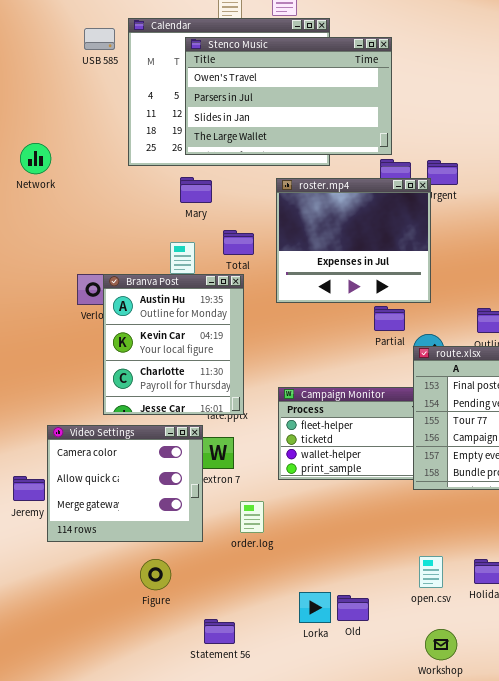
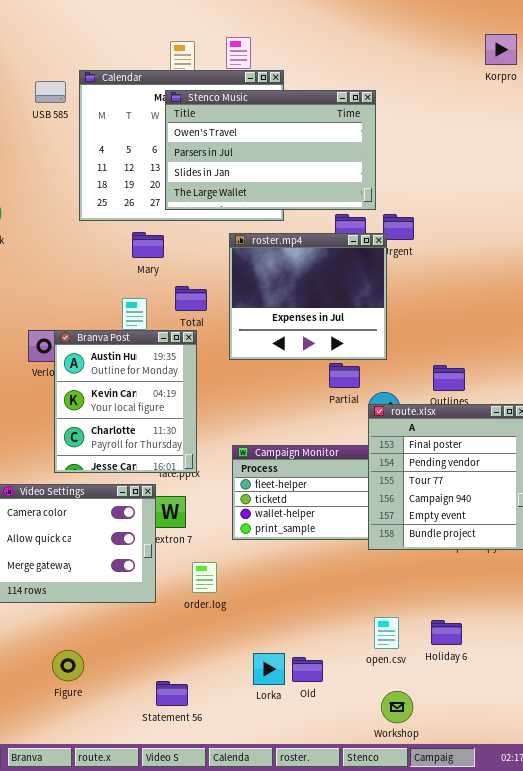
Stenco Music: [185,37,392,155] -> [165,90,376,210], moved
Figure: [140,559,171,590] -> [52,650,84,681], moved

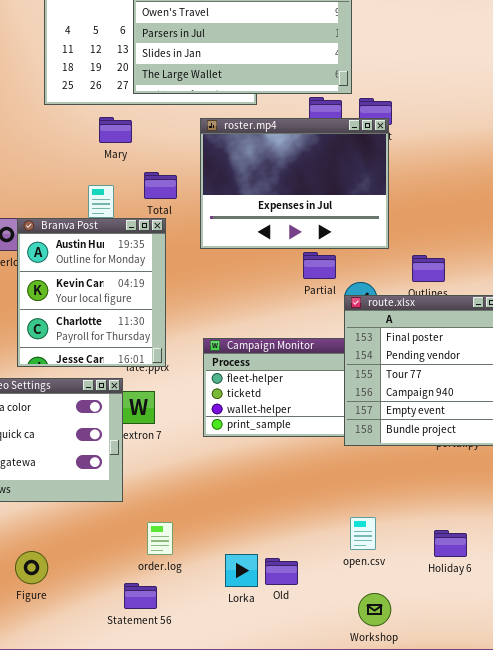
roster.mp4: [229,233,387,360] -> [200,118,389,249], resized
order.log: [192,562,217,593] -> [147,522,173,555], moved
Holiday 6: [431,620,462,645] -> [434,530,467,557], moved

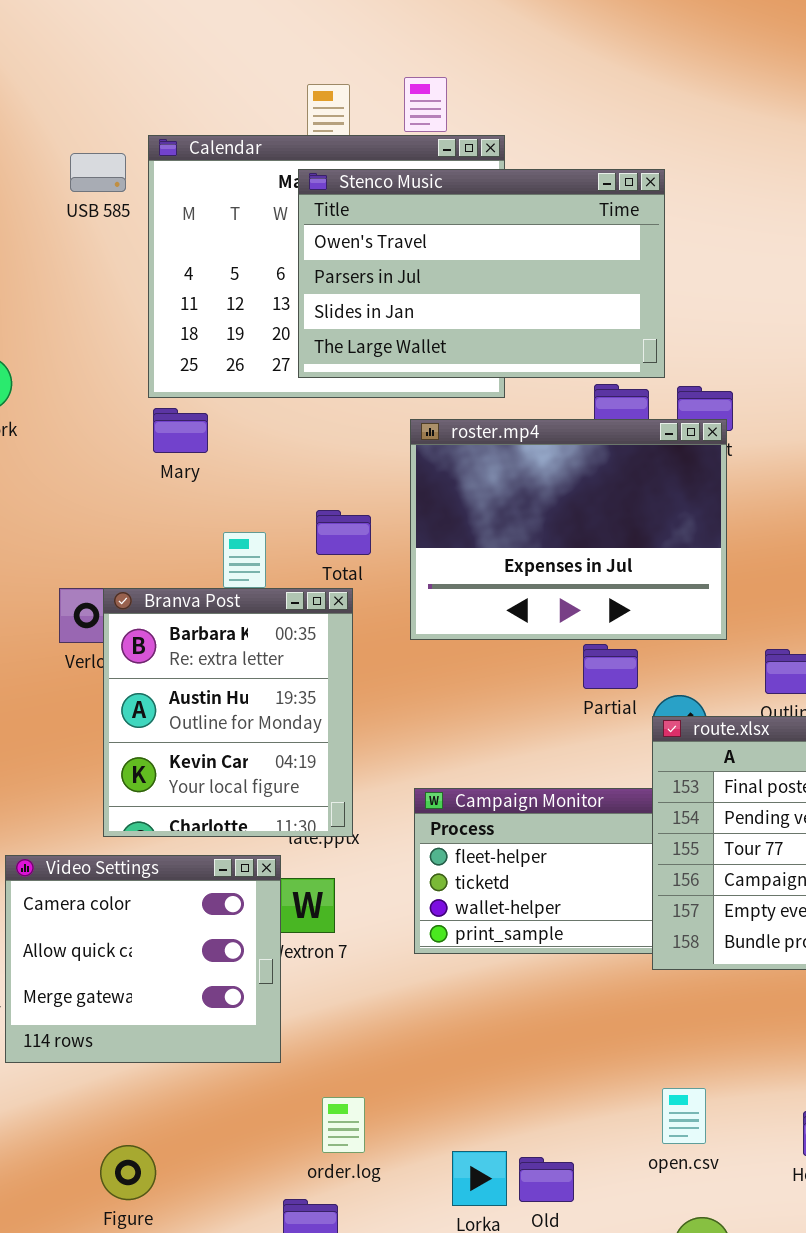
Mary: [99,117,132,143] -> [153,408,208,453], moved
Branva Post: [17,218,166,367] -> [103,588,353,837], scrolled up 1 row

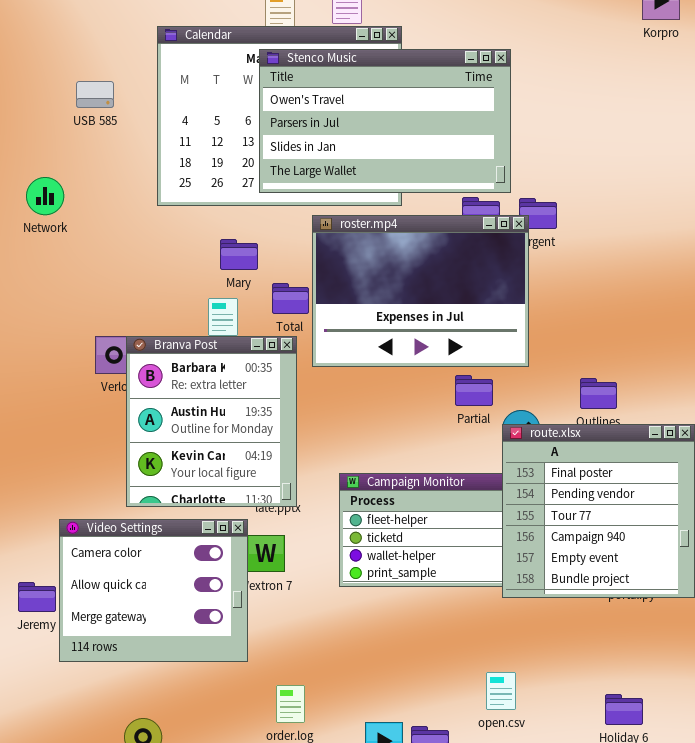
USB 585: [70,153,126,192] -> [76,81,114,108], moved
Mary: [153,408,208,453] -> [220,239,258,270], moved
roster.mp4: [410,419,727,640] -> [312,215,529,367], moved
open.csv: [662,1088,706,1144] -> [486,672,516,710], moved

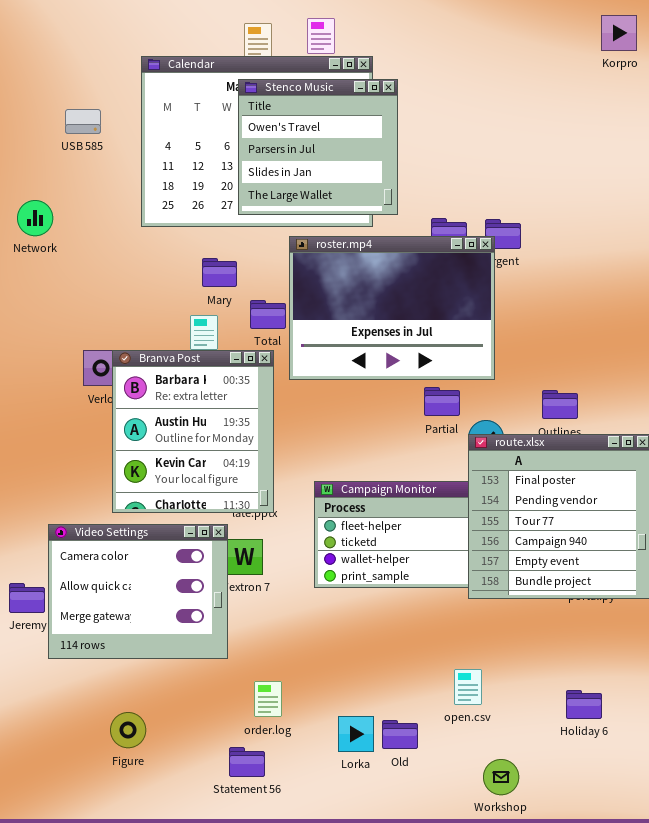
Stenco Music: [259,49,511,193] -> [238,79,398,215], resized

